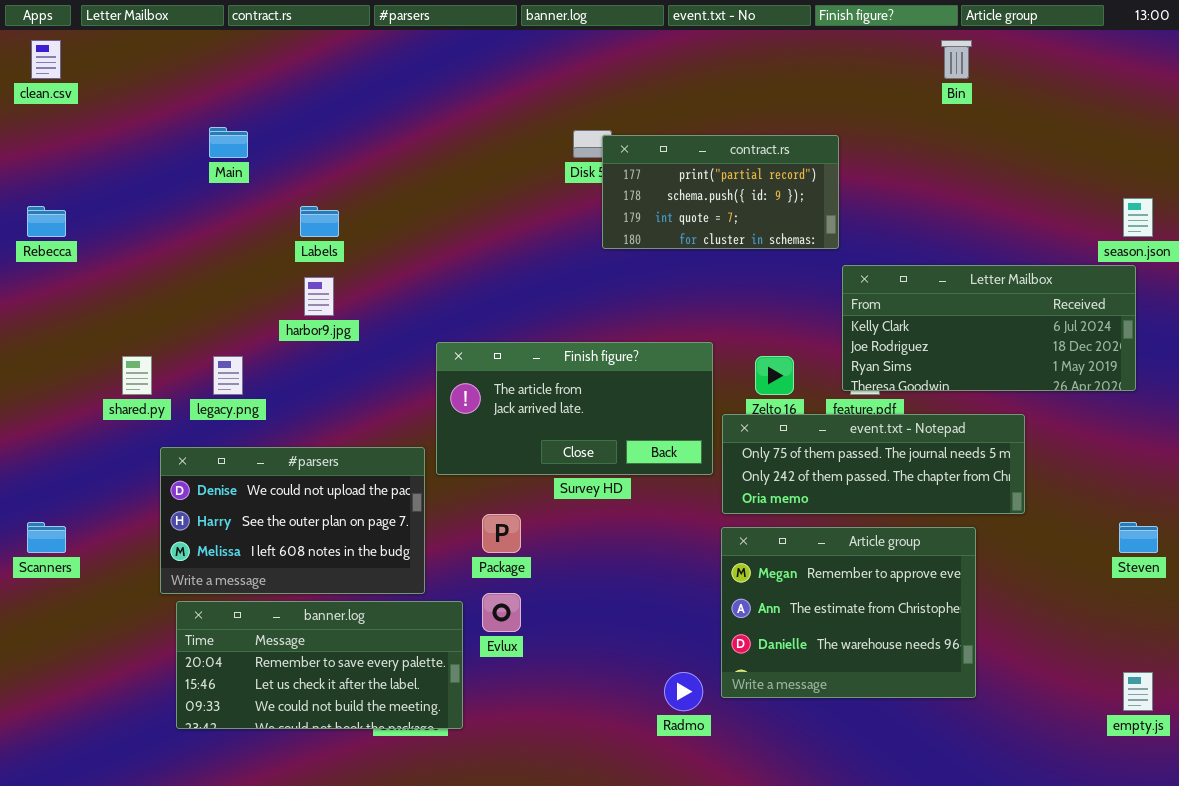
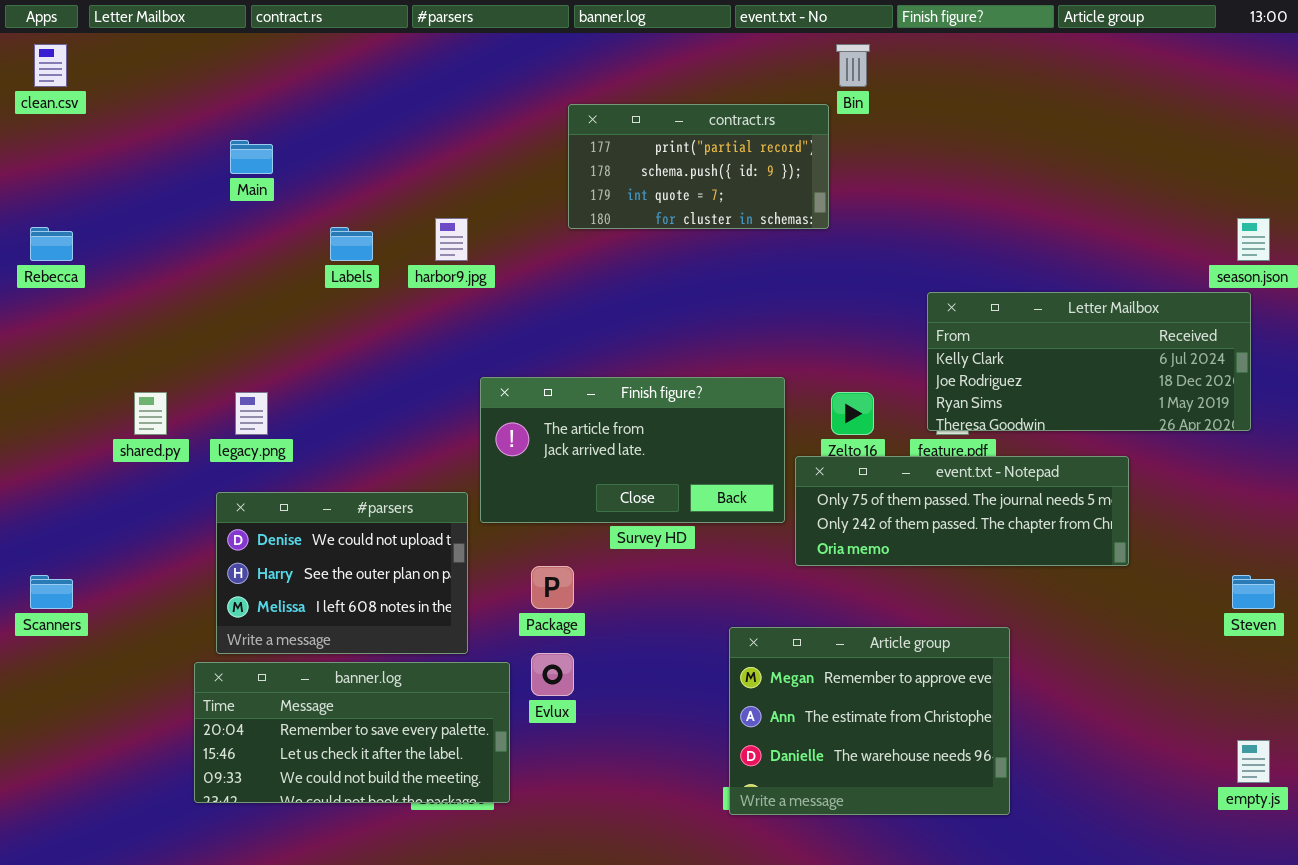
Bin: [941,40,972,79] -> [836,44,870,87], moved
contract.rs: [602,135,839,249] -> [568,104,829,229], moved
harbor9.jpg: [304,277,334,316] -> [435,218,468,261], moved
#parsers: [160,447,425,594] -> [216,492,468,654], resized
Article group: [721,527,976,698] -> [729,627,1010,815], moved

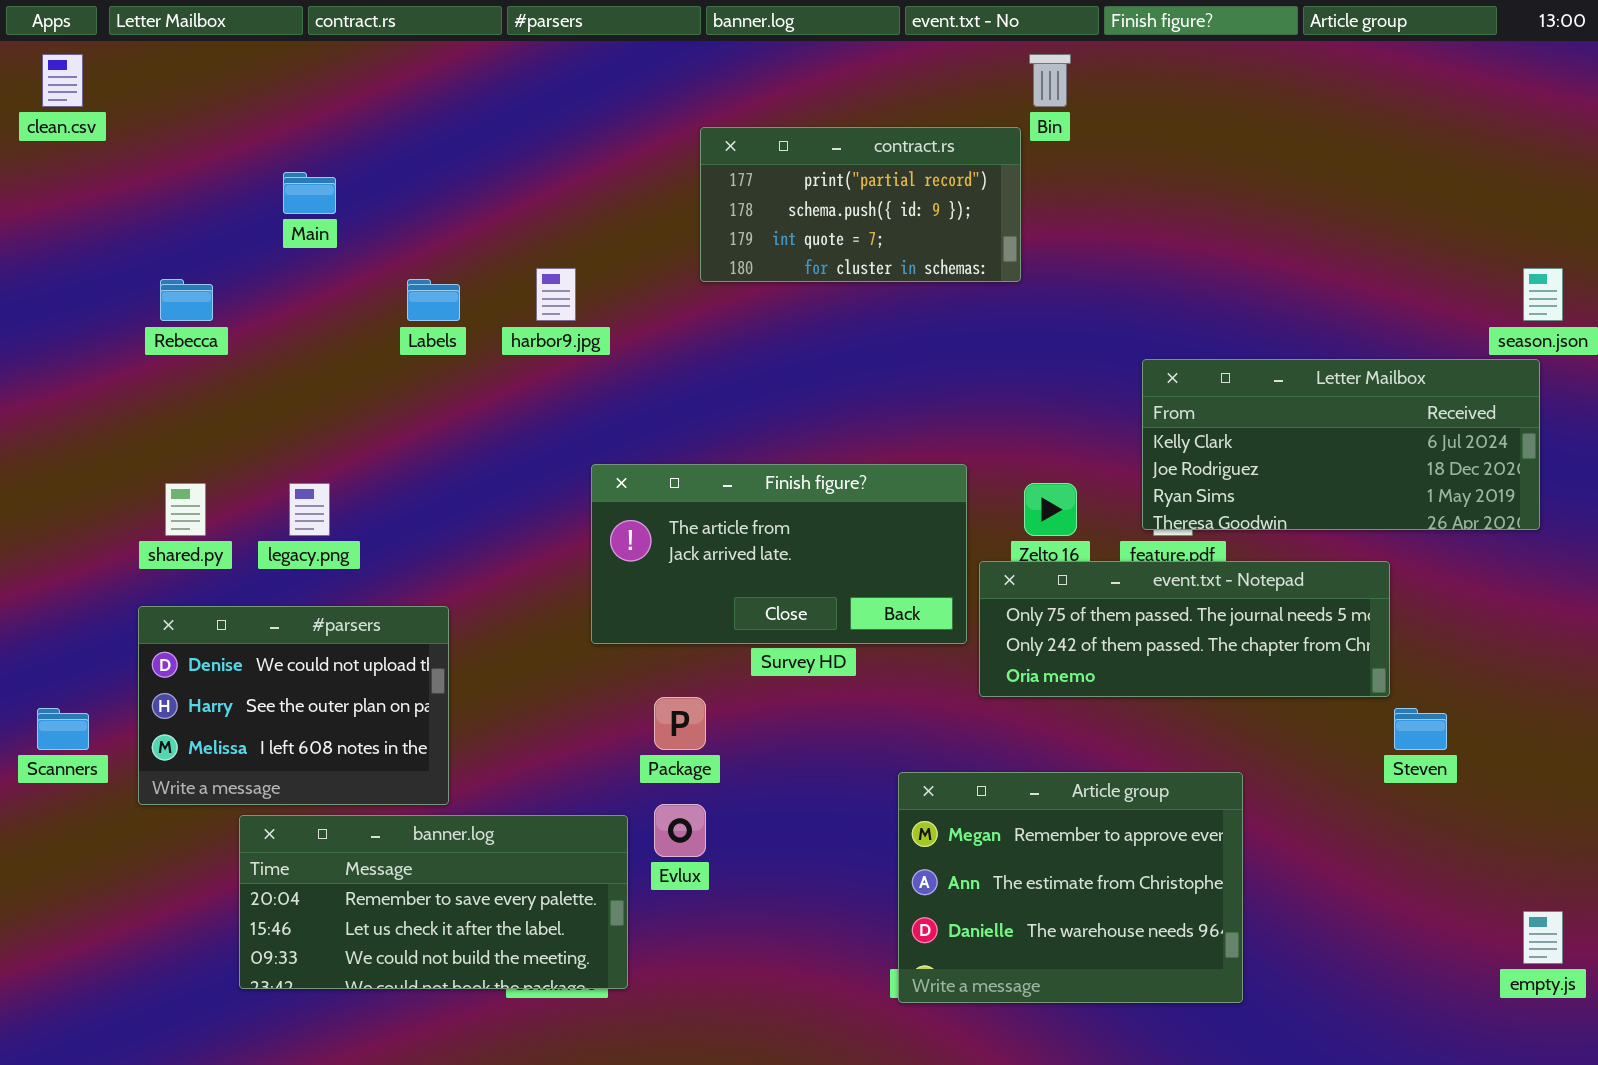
Rebecca: [30,227,73,261] -> [160,279,213,321], moved
#parsers: [216,492,468,654] -> [138,606,449,805], moved
Steven: [1232,575,1275,609] -> [1394,708,1447,750], moved

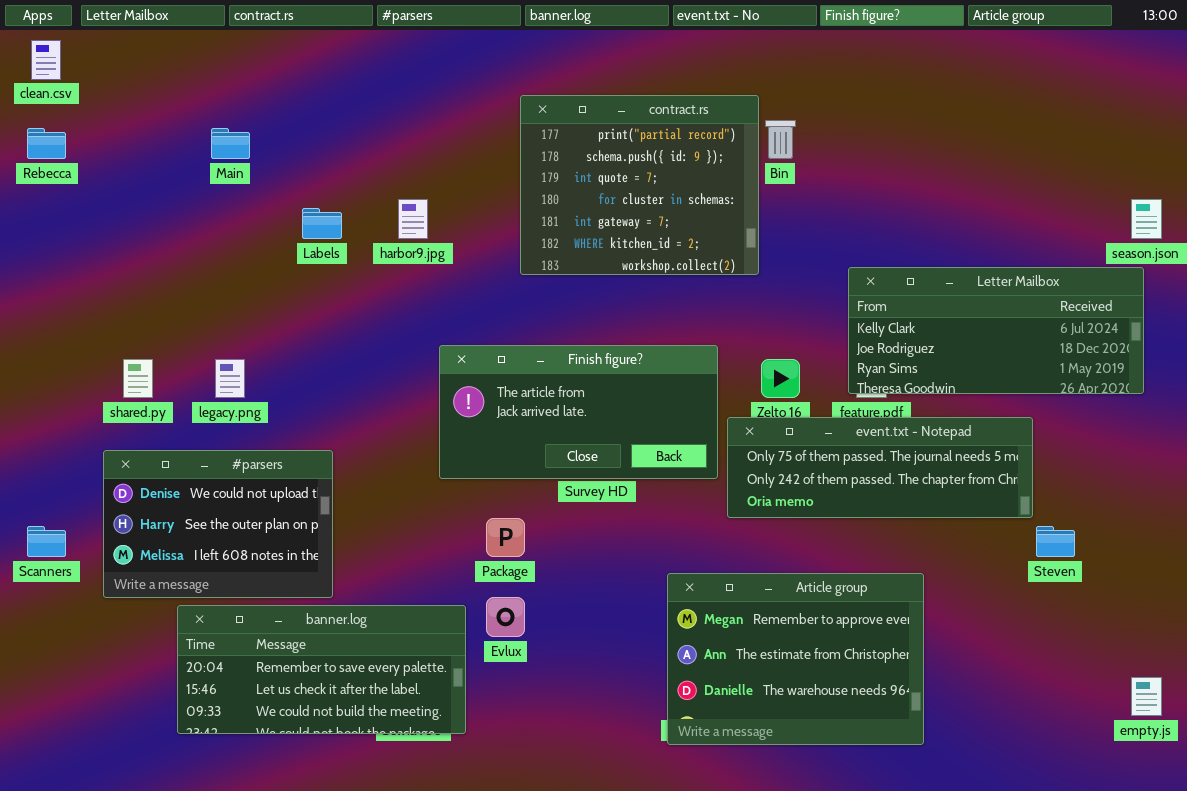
Bin: [1029,54,1071,107] -> [765,120,796,159], moved
contract.rs: [700,127,1021,282] -> [520,95,759,275], resized
Rebecca: [160,279,213,321] -> [27,128,66,159], moved

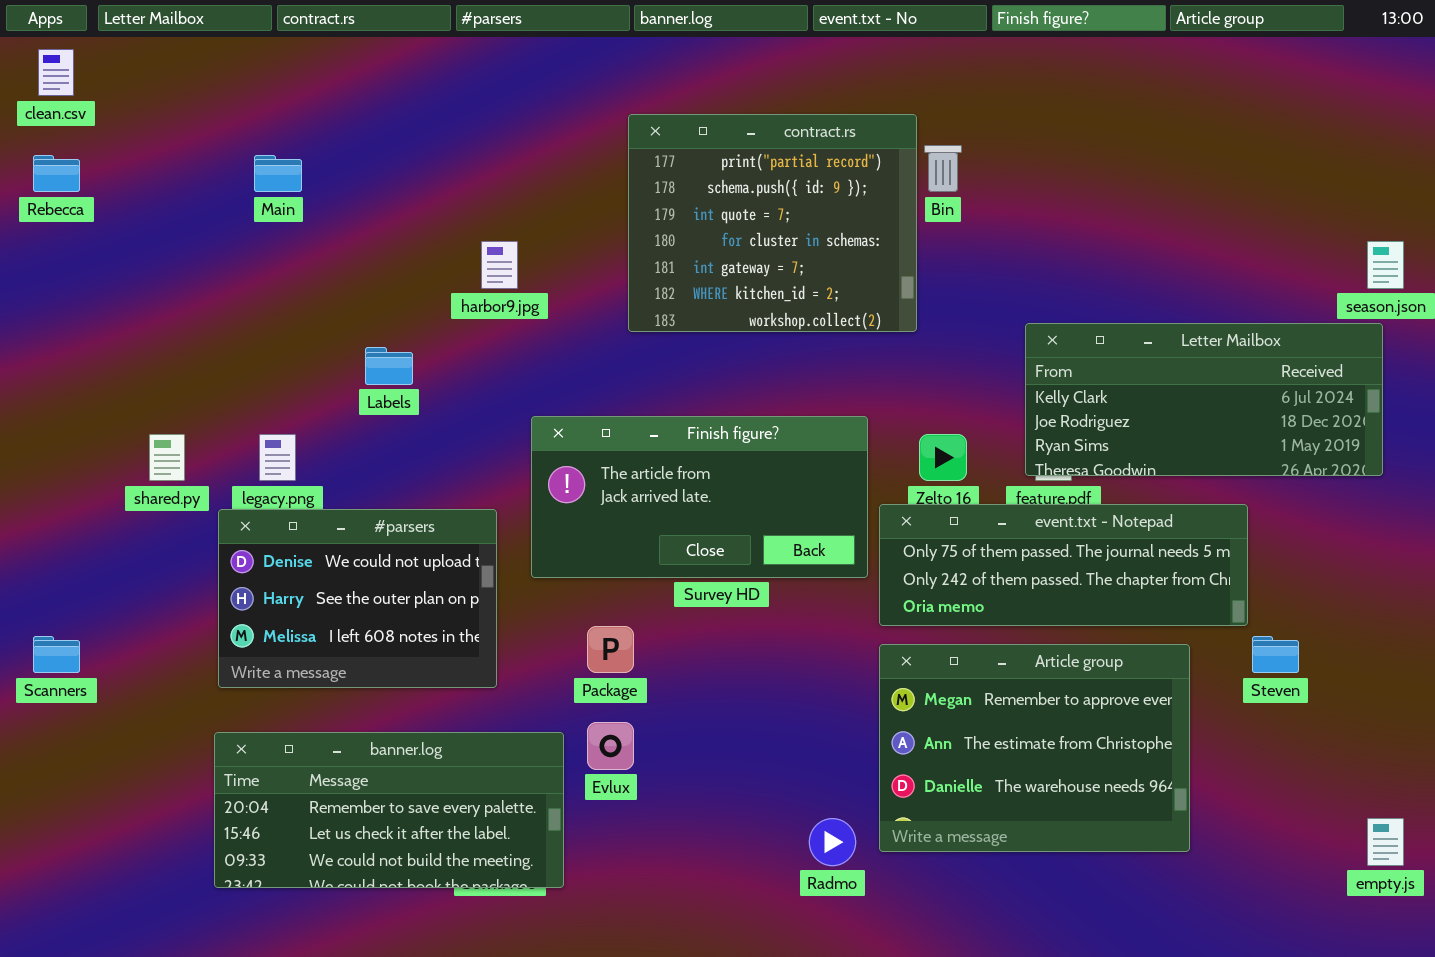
Labels: [302,208,342,239] -> [365,347,413,385], moved
#parsers: [103,450,333,598] -> [218,509,497,688], moved
Article group: [667,573,924,745] -> [879,644,1190,852], moved

